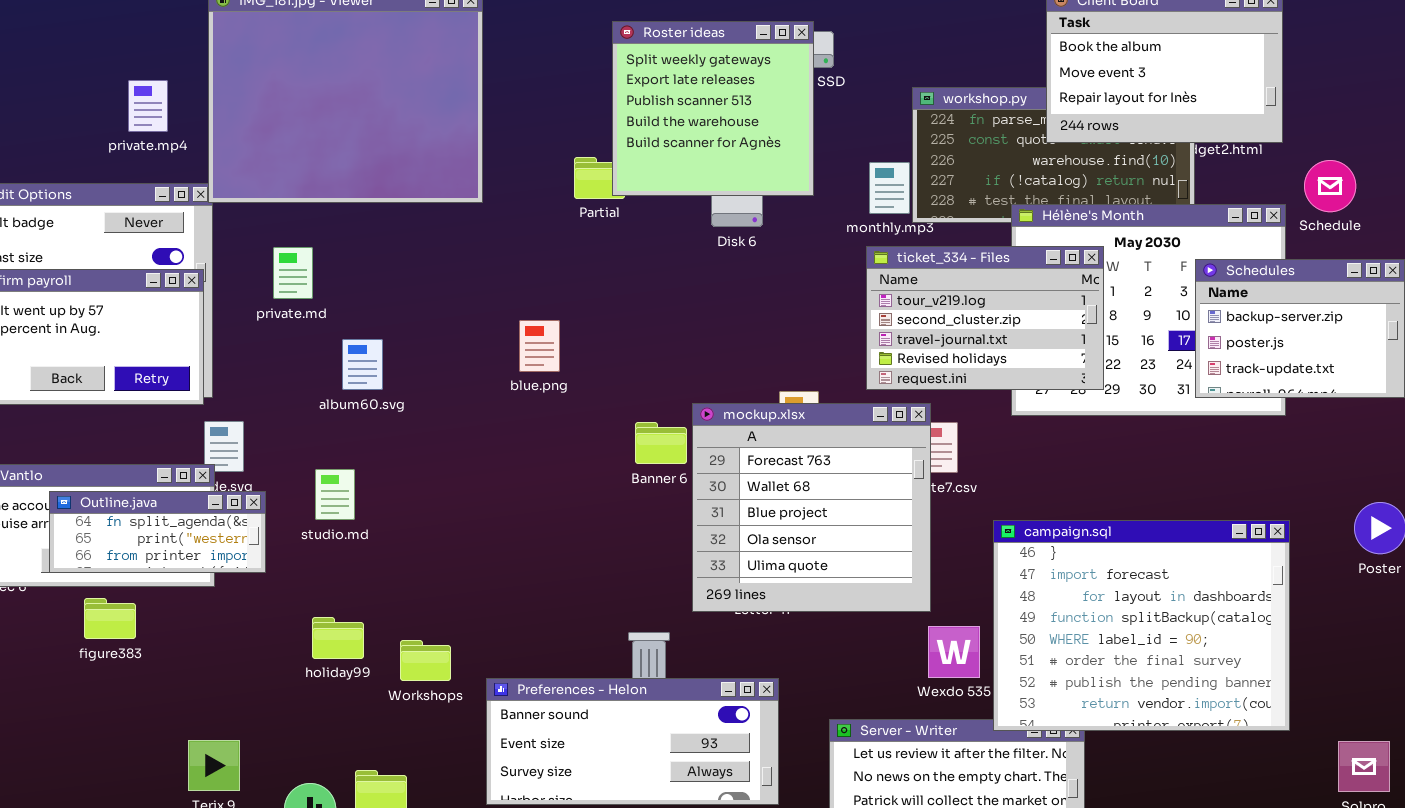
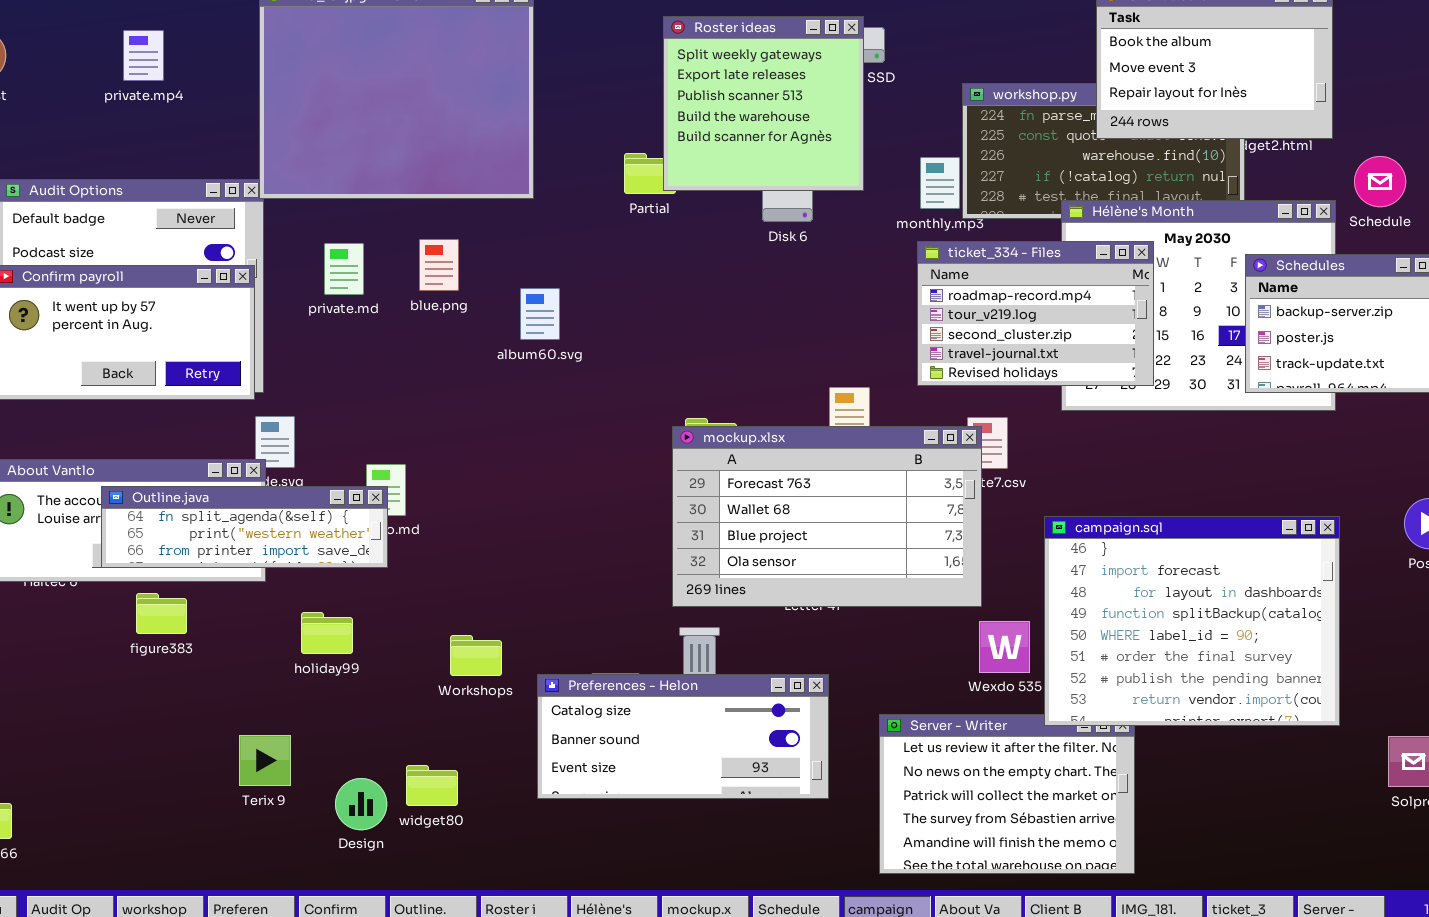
private.mp4: [128,80,168,132] -> [123,30,164,81], moved
ticket_334 - Files: [866,246,1104,390] -> [917,241,1154,386], scrolled up 1 row
blue.png: [519,320,560,372] -> [419,239,459,291], moved
album60.svg: [342,339,383,390] -> [520,288,560,340], moved
mockup.xlsx: [692,403,931,612] -> [672,426,982,607], resized
Outline.java: [49,491,266,573] -> [101,486,388,568], resized
holiday99: [312,617,364,659] -> [301,612,353,654], moved
Preferences - Helon: [486,678,779,805] -> [537,674,829,799], scrolled up 1 row

